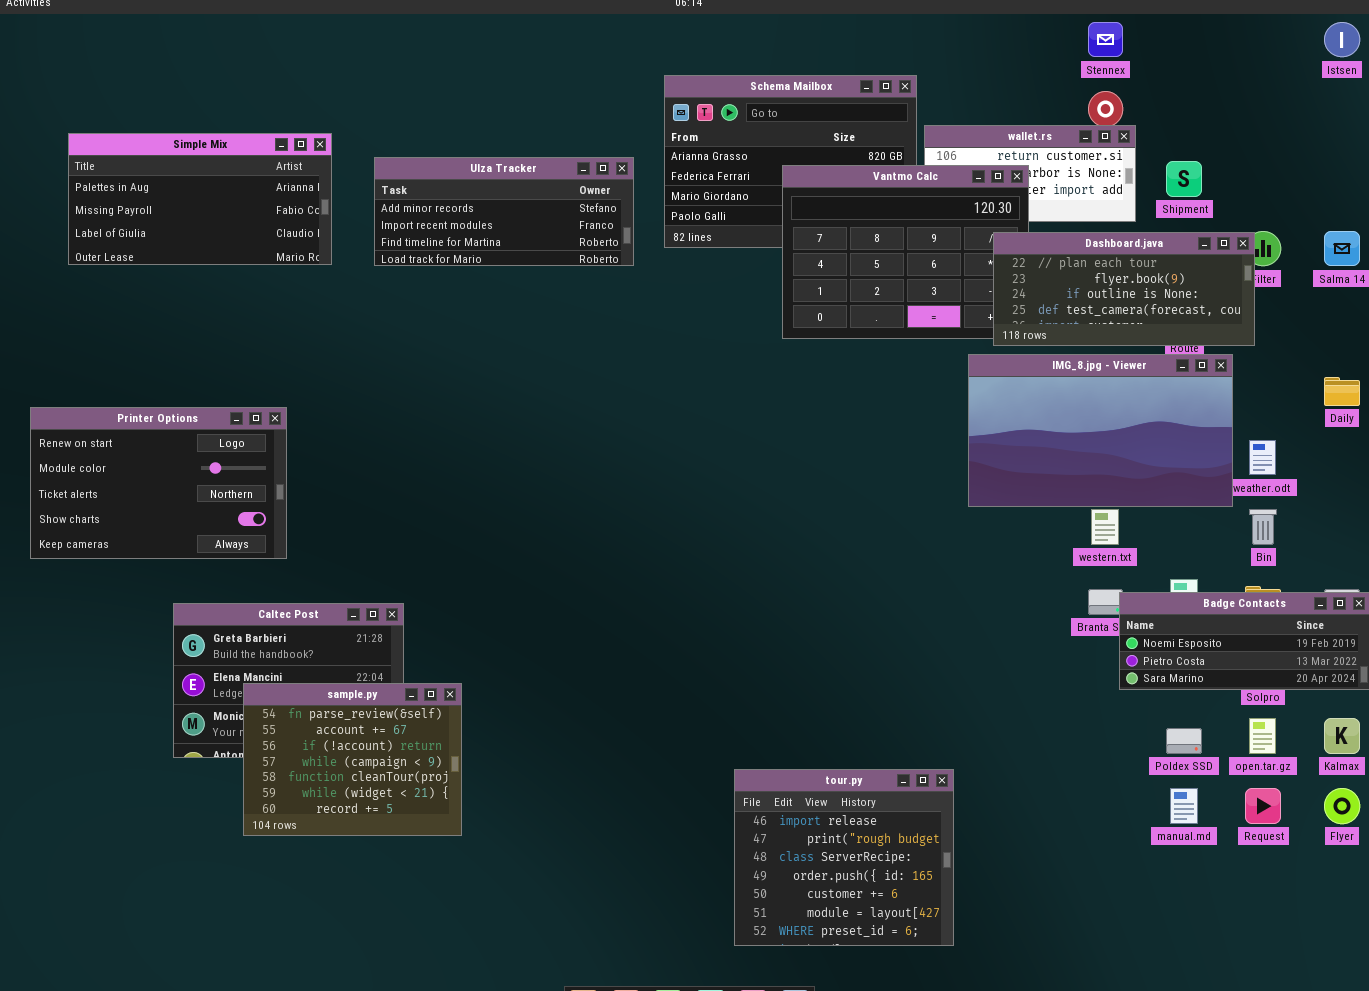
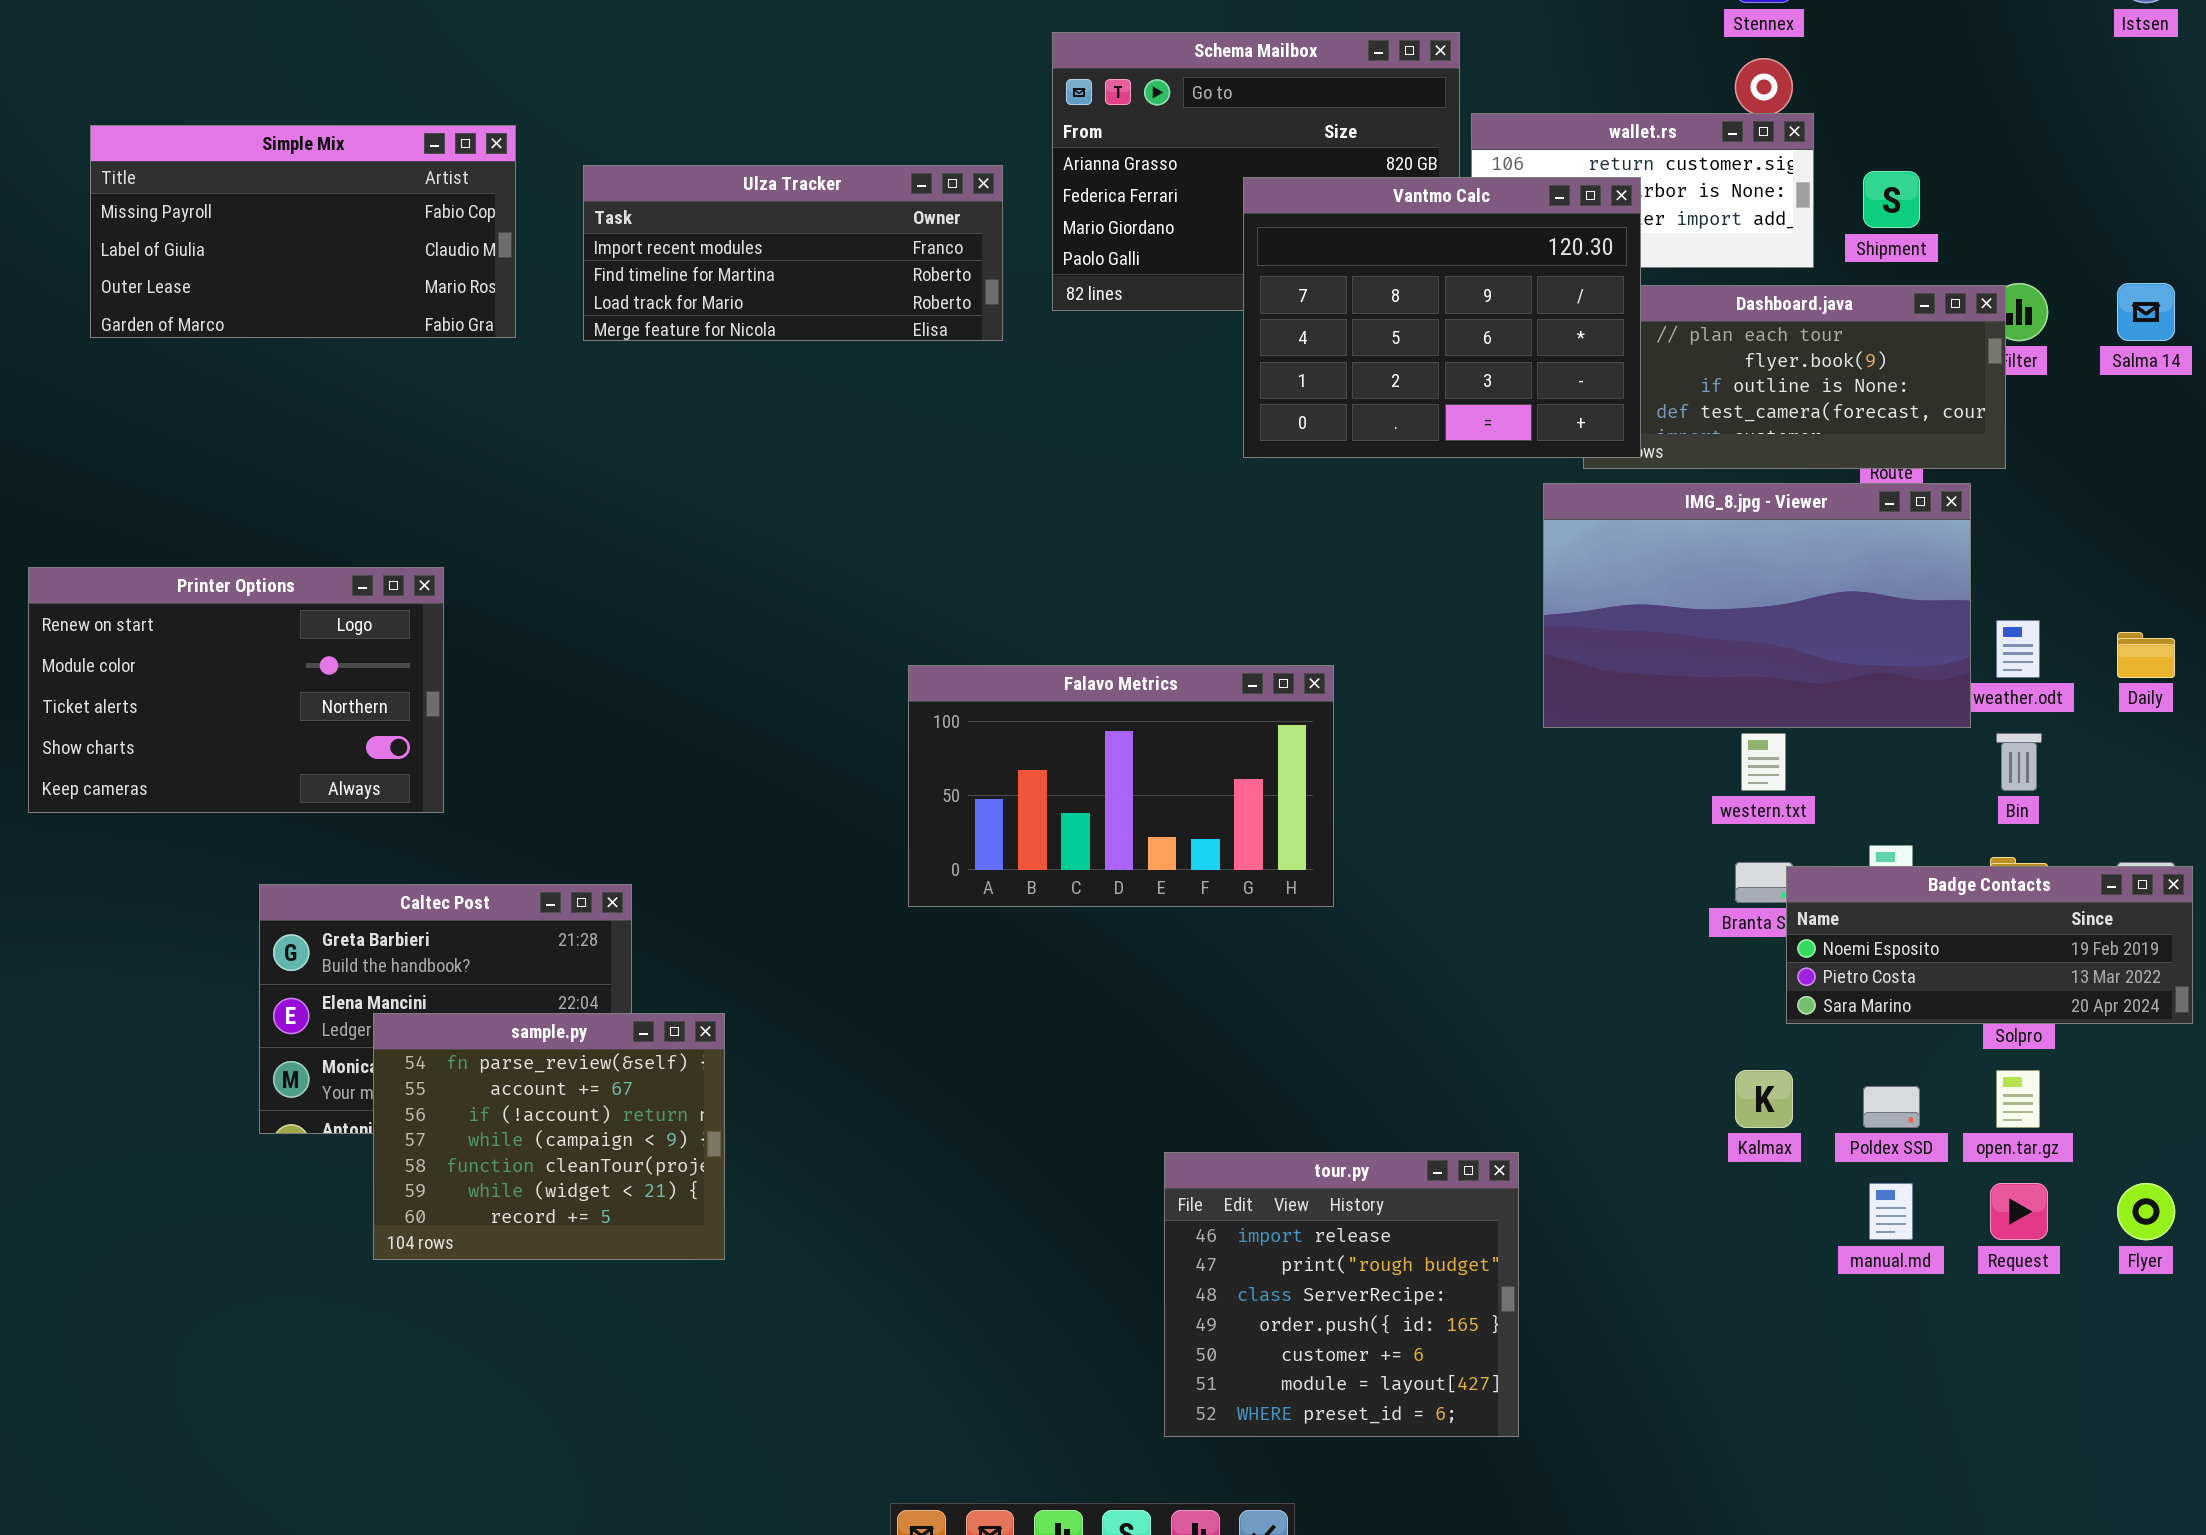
Simple Mix: [68,133,332,265] -> [90,125,516,338], scrolled down 1 row
Ulza Tracker: [374,157,634,266] -> [583,165,1003,341], scrolled down 1 row
Vantmo Calc: [782,165,1029,339] -> [1243,177,1641,458], raised
Daily: [1324,377,1360,406] -> [2117,632,2175,678], moved
Falavo Metrics: none -> [908,665,1334,907], opened
Kalmax: [1324,718,1360,754] -> [1735,1070,1793,1128], moved

